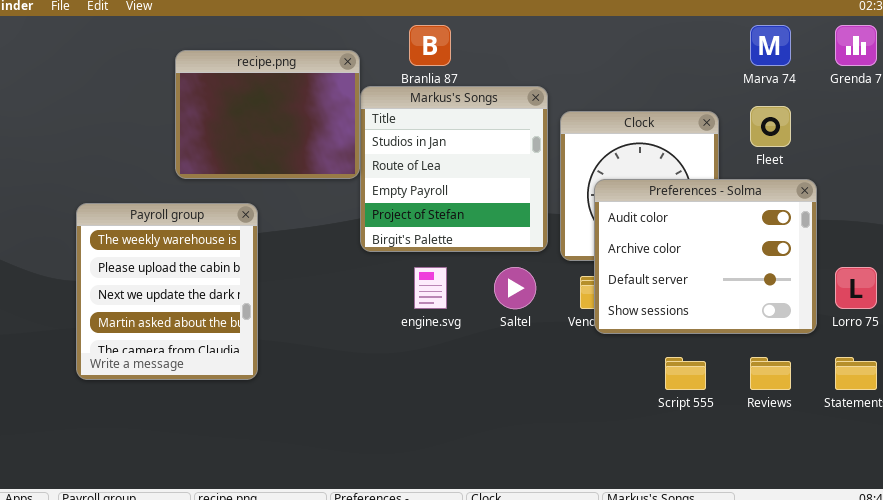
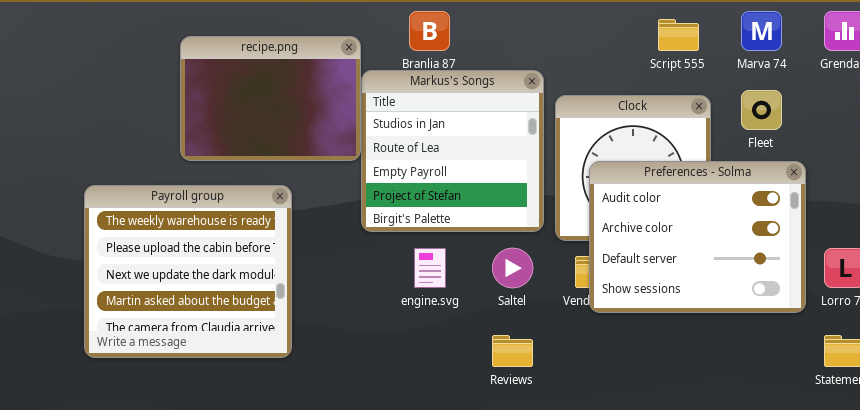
Payroll group: [76,203,258,380] -> [84,185,292,358], resized
Script 555: [665,357,706,390] -> [658,19,699,51], moved
Reviews: [750,357,791,390] -> [492,335,533,367], moved

